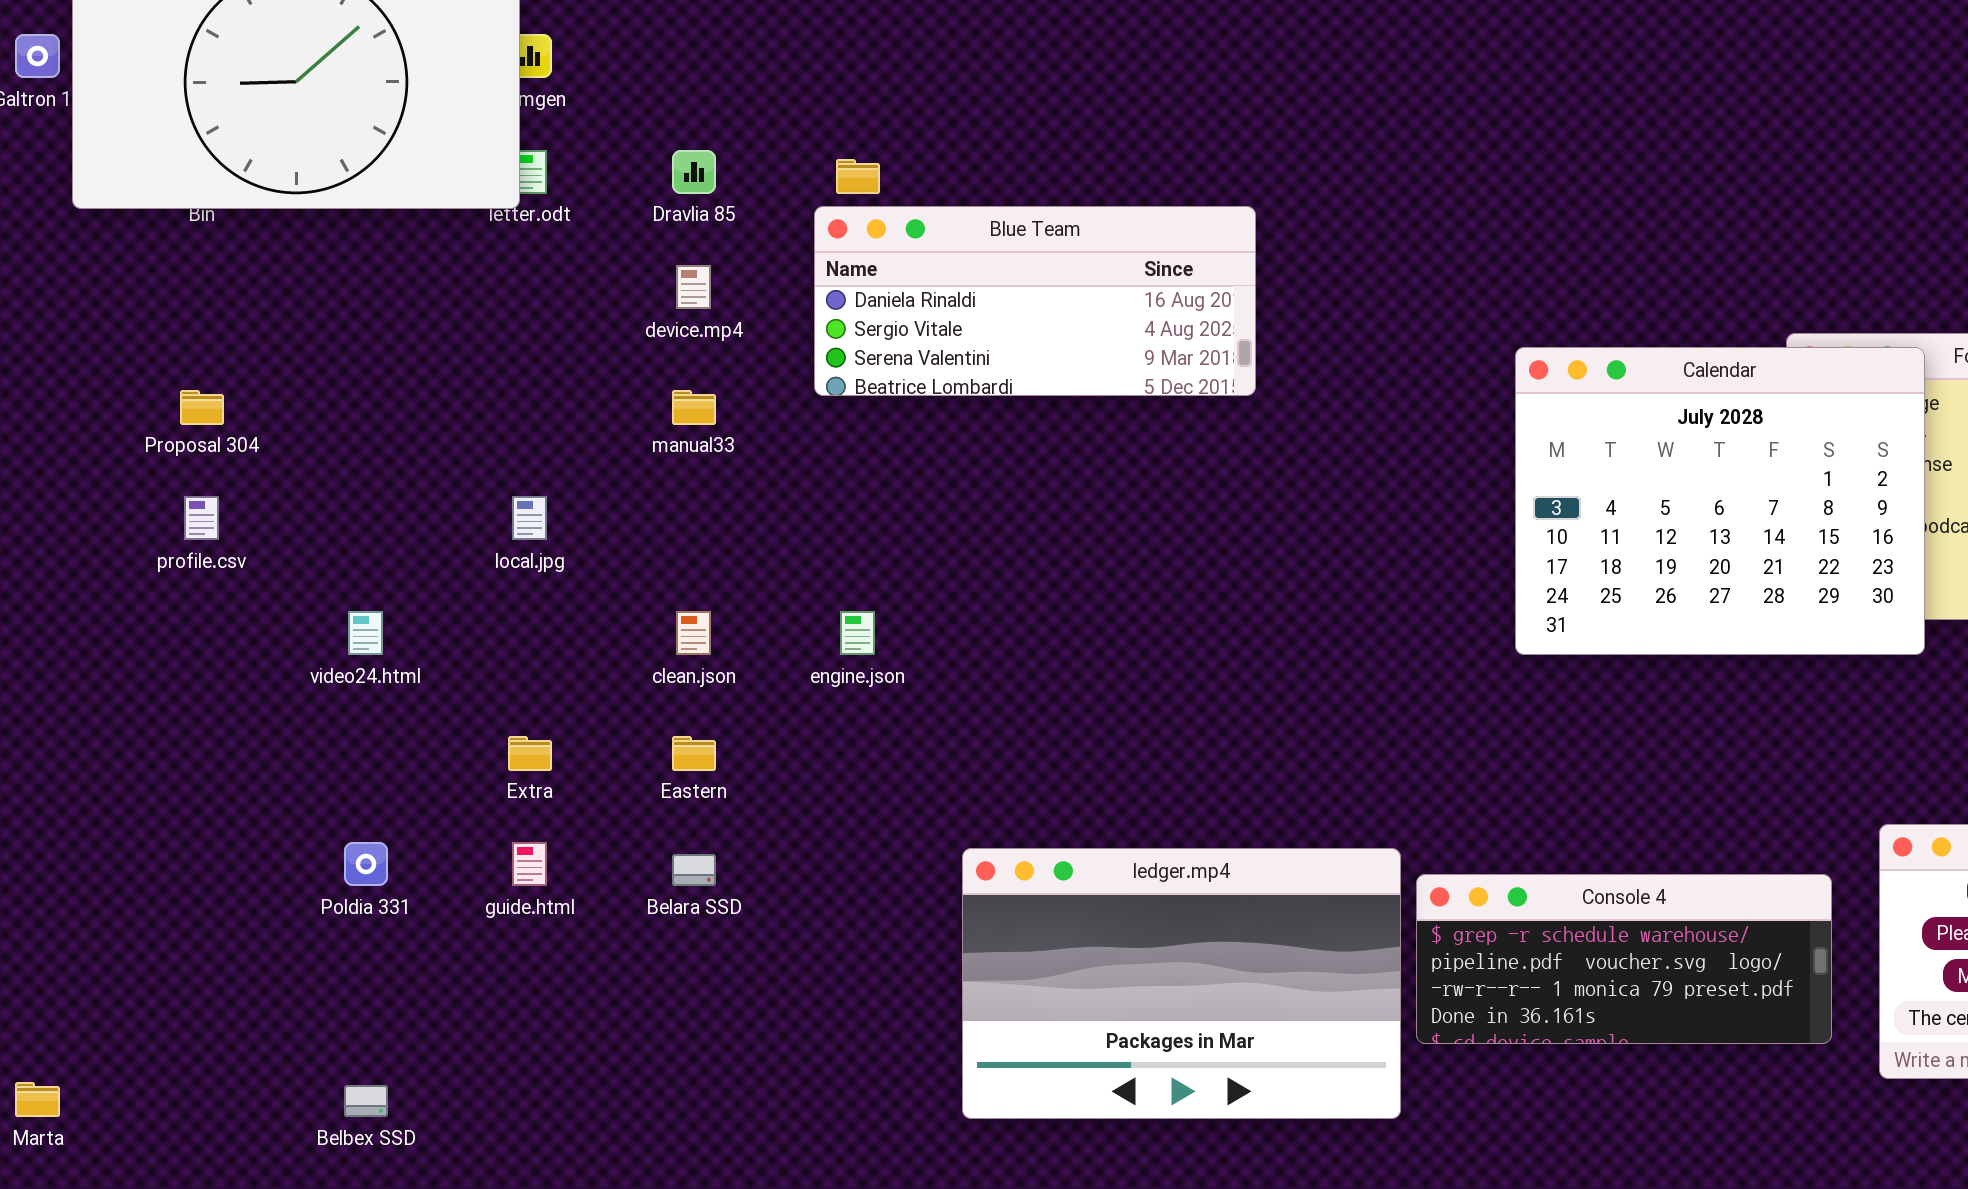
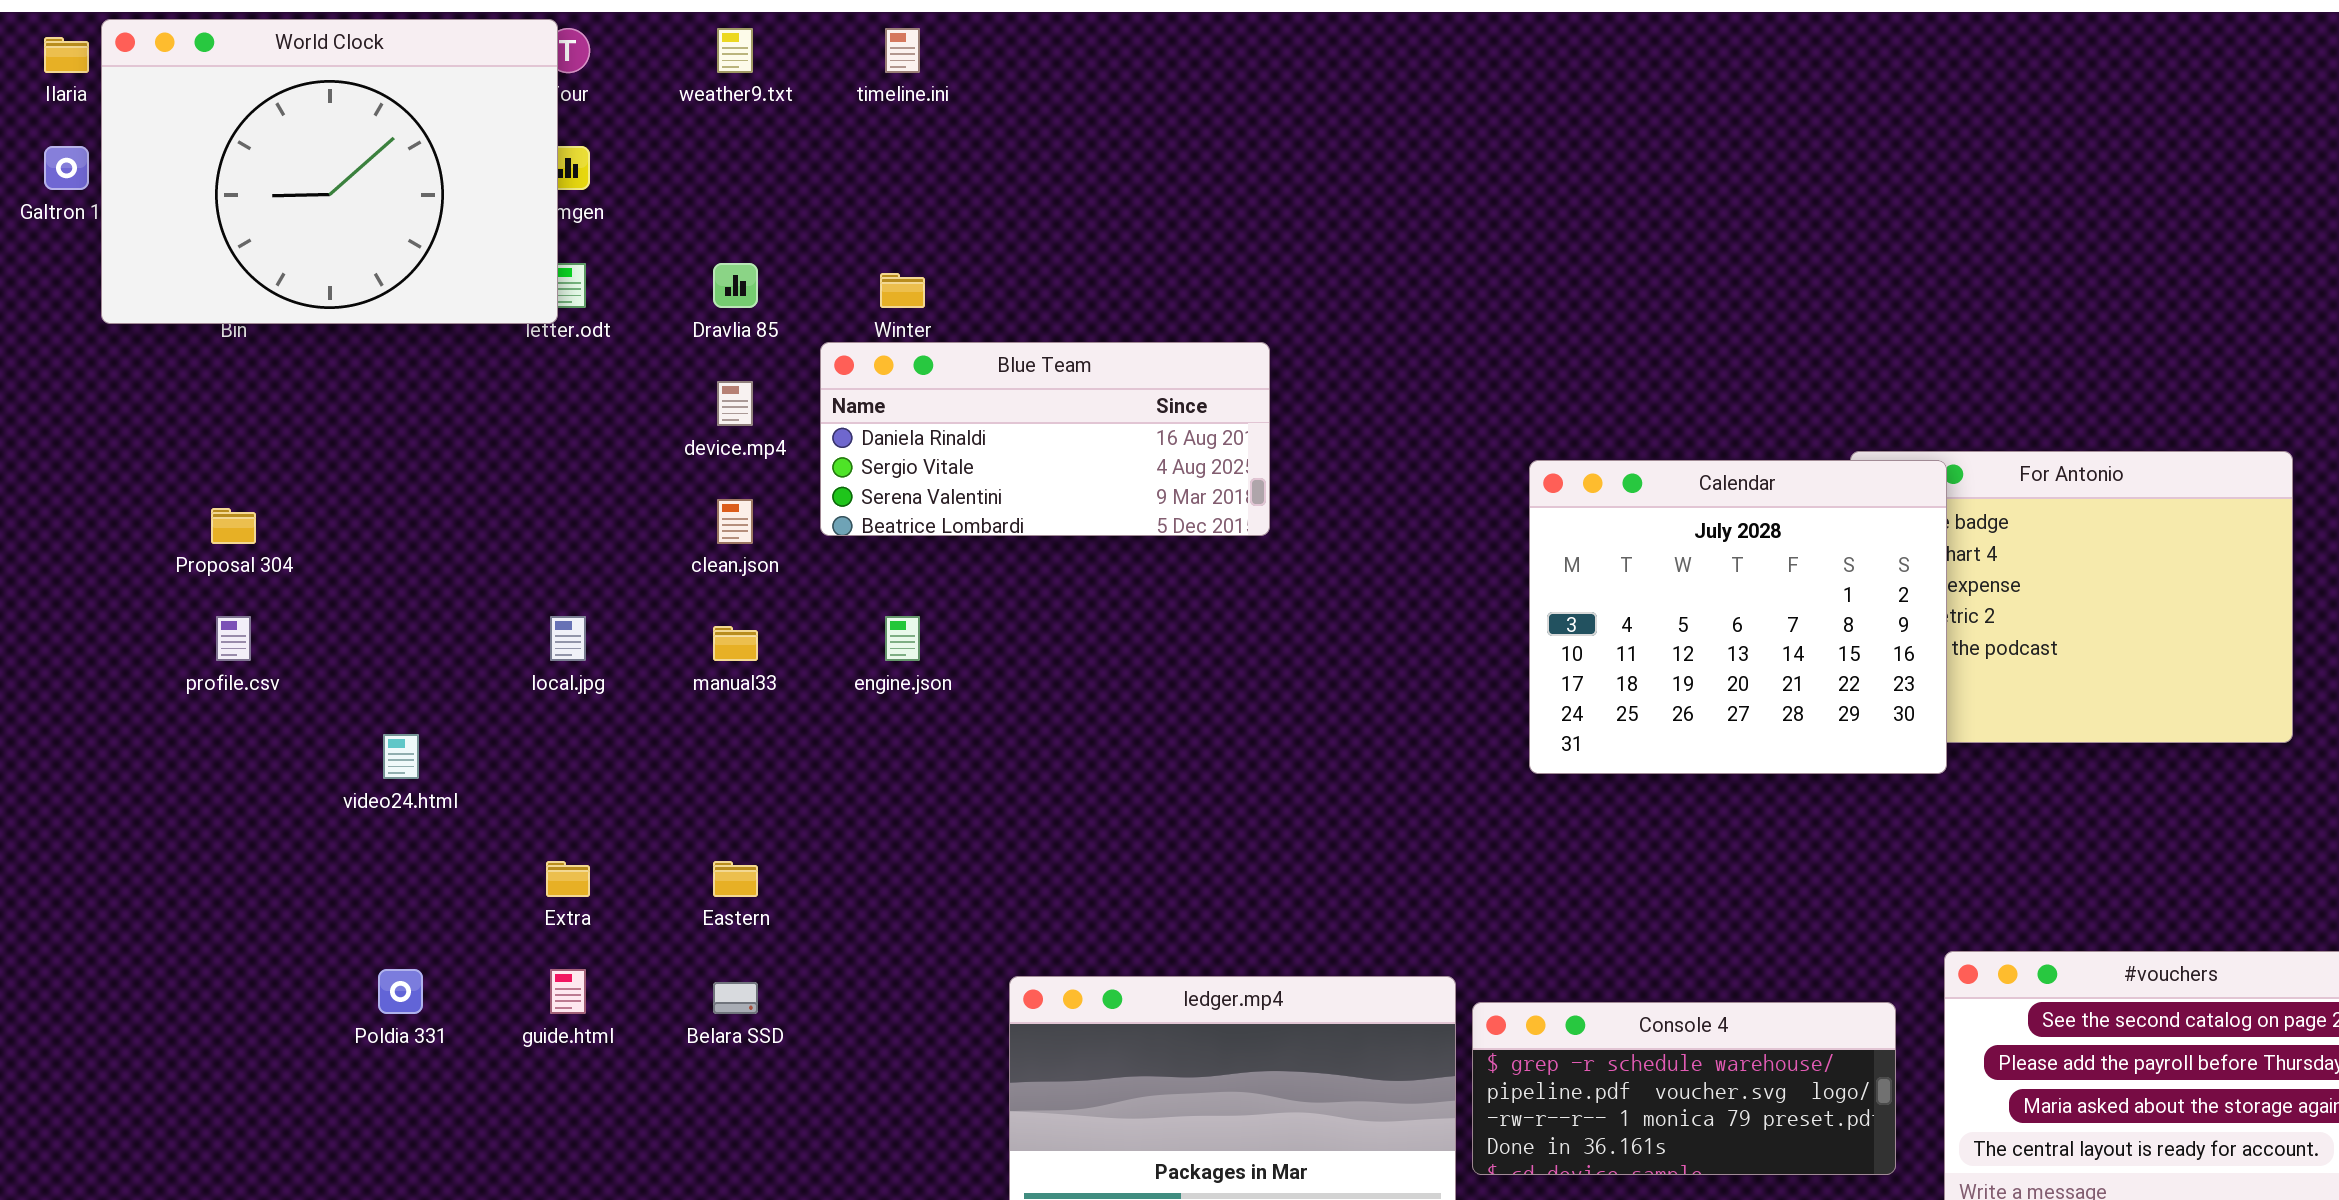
Blue Team: [814,206,1256,396] -> [820,342,1270,536], moved
Calendar: [1515,347,1925,655] -> [1529,460,1947,774], moved
manual33: [672,390,716,425] -> [713,626,758,661], moved
clean.json: [676,611,711,655] -> [717,499,753,544], moved
engine.json: [840,611,875,655] -> [885,616,920,661], moved

